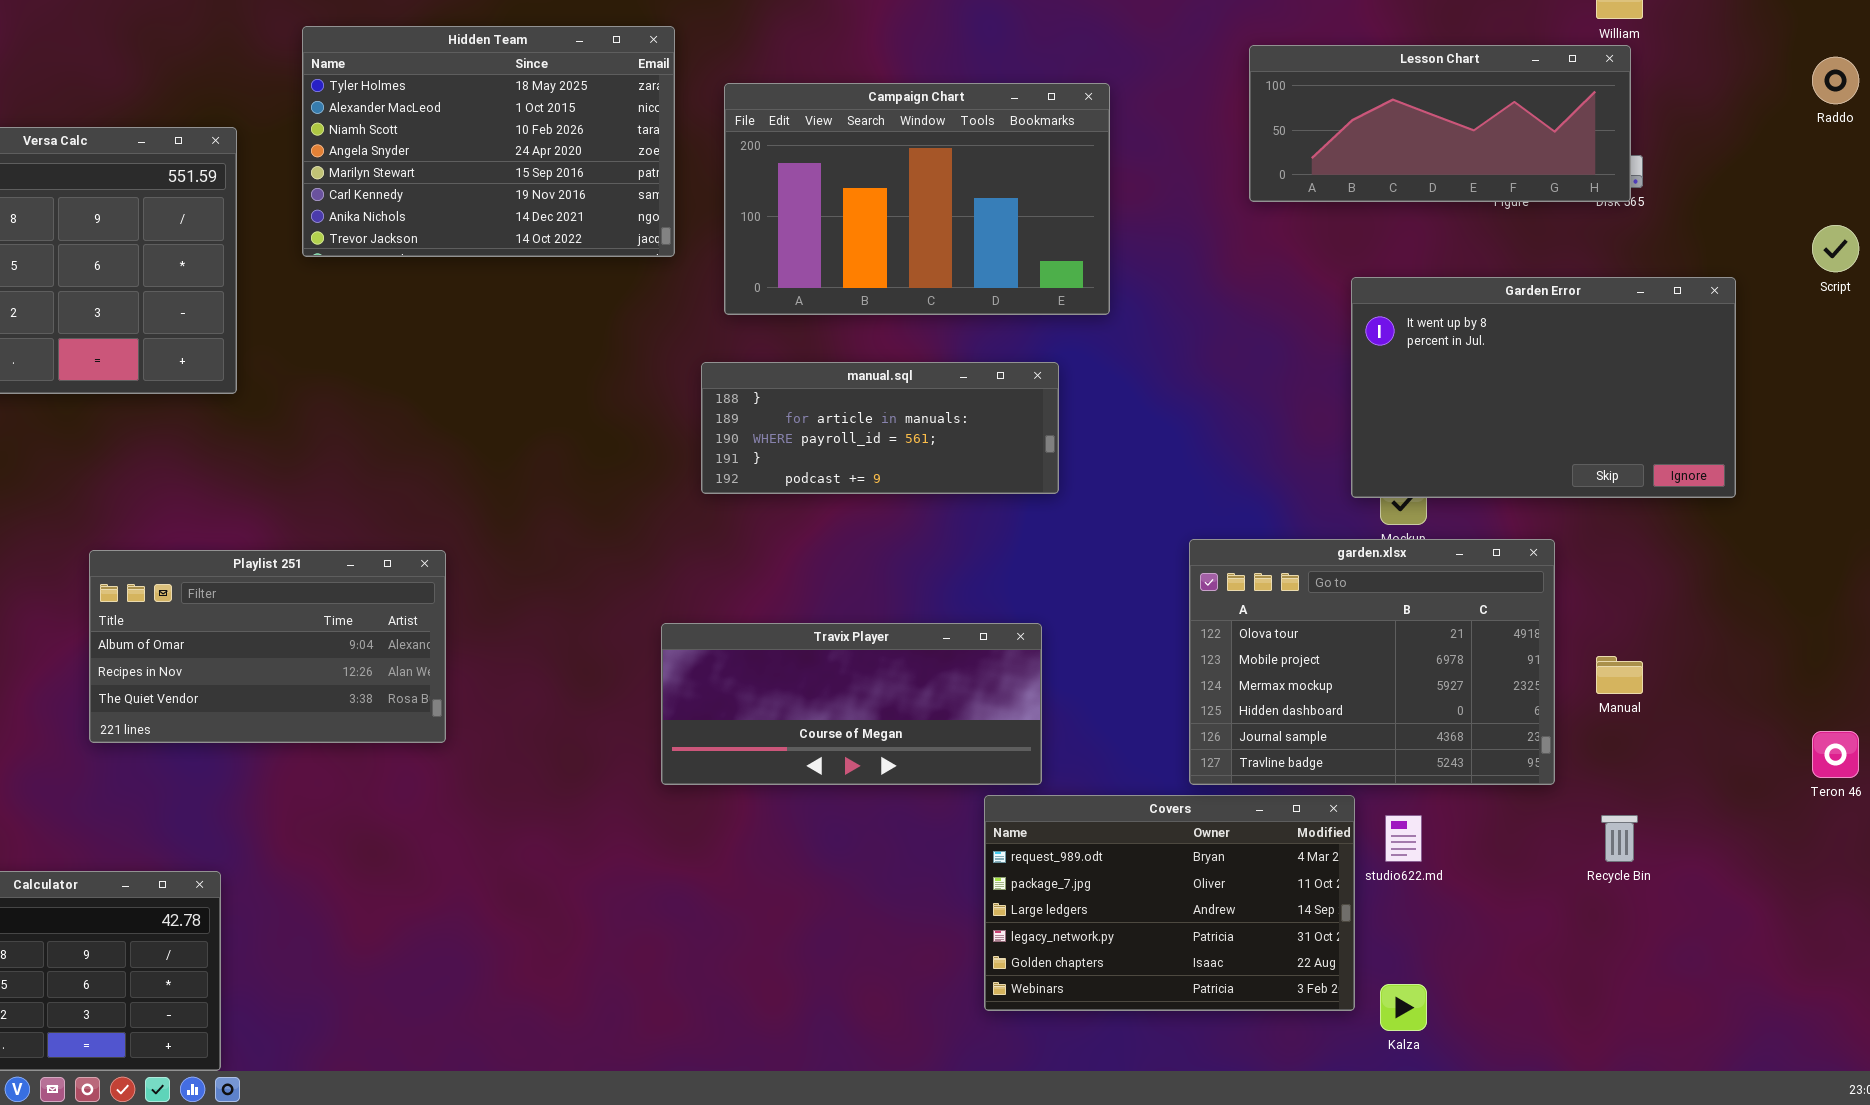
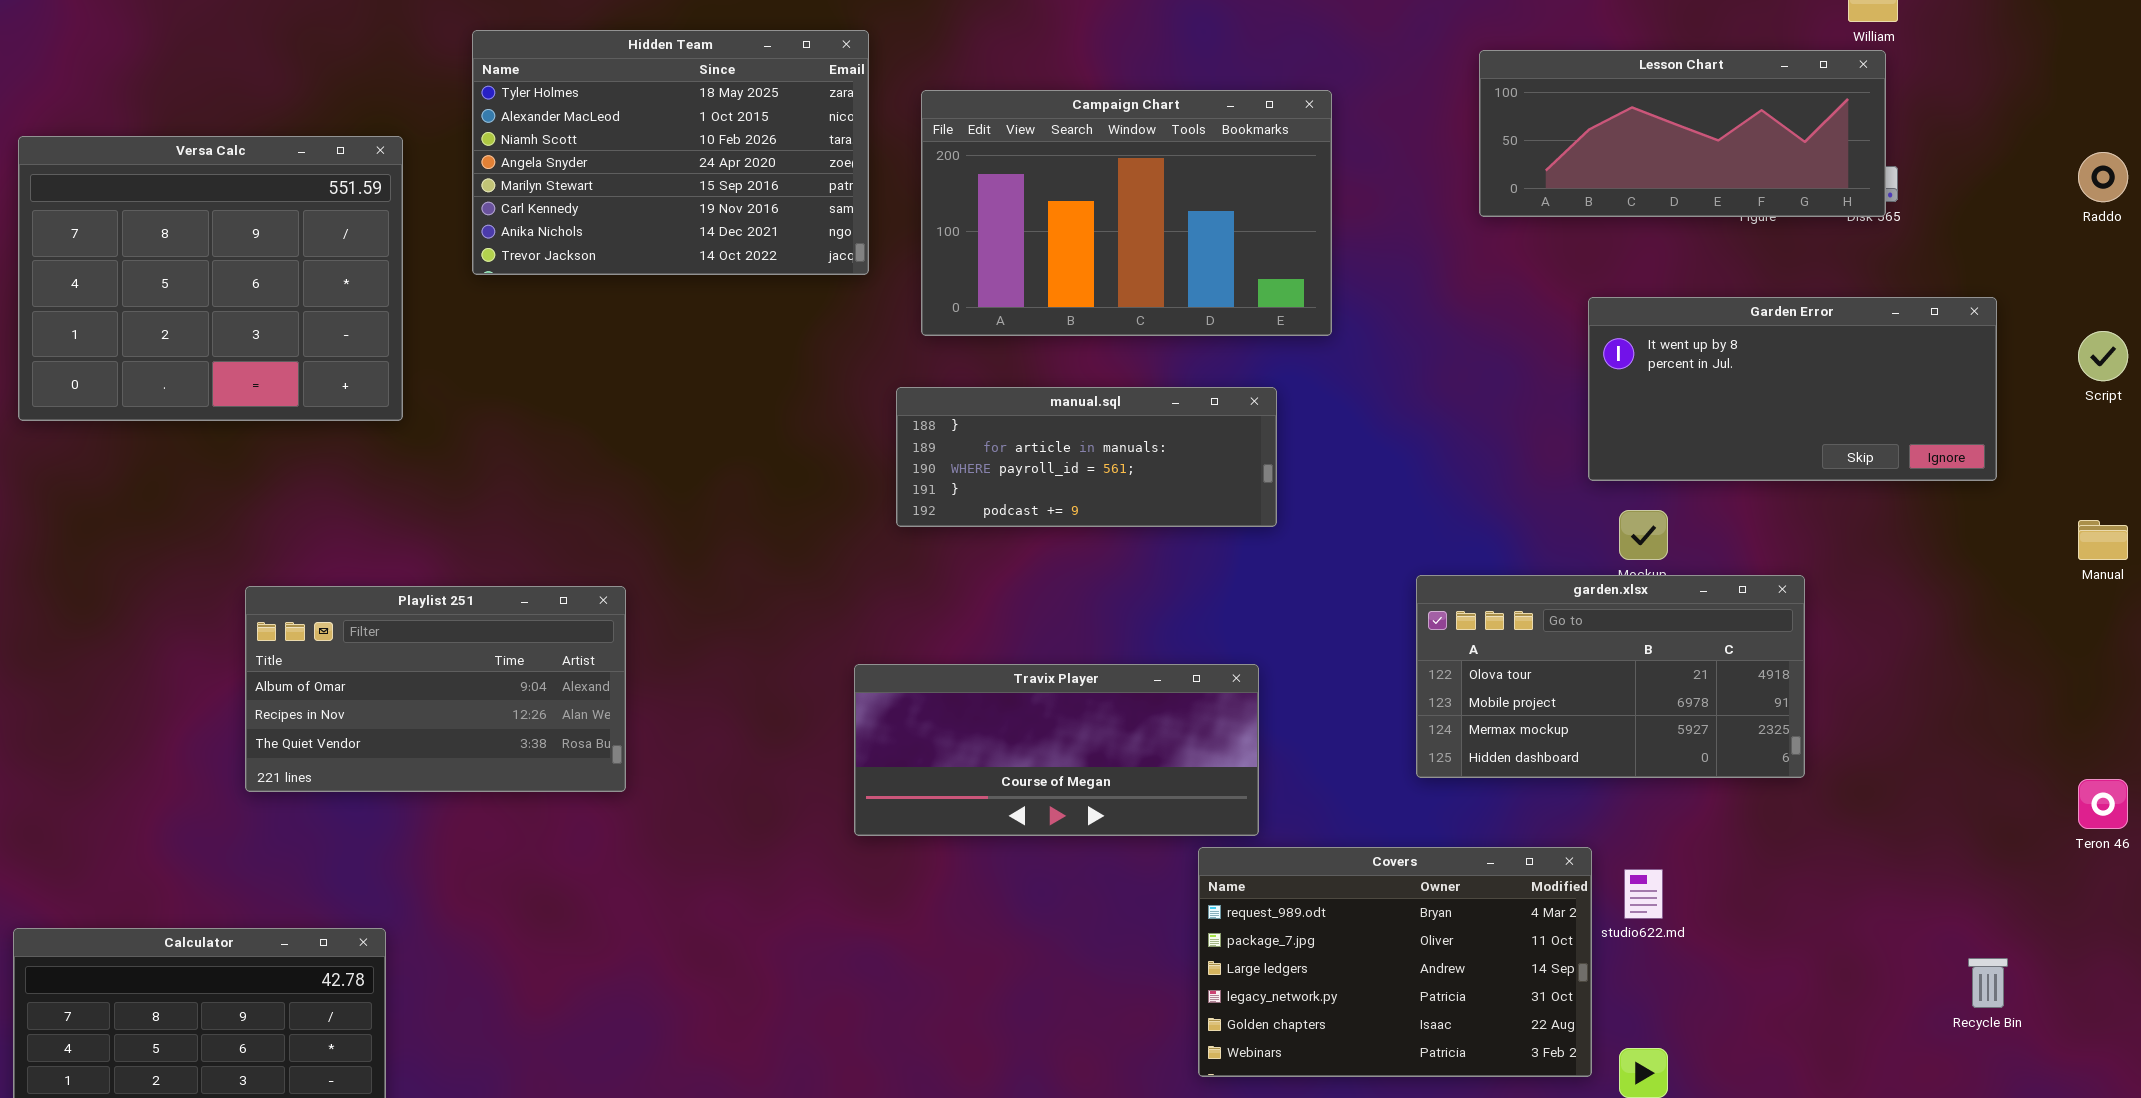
Raddo: [1812,57,1859,104] -> [2078,152,2128,202], moved
Script: [1812,225,1859,272] -> [2078,331,2128,381], moved
Garden Error: [1351,277,1736,498] -> [1588,297,1997,481], resized
garden.xlsx: [1189,539,1555,785] -> [1416,575,1805,778], resized
Manual: [1596,656,1643,694] -> [2078,520,2128,560], moved
Recycle Bin: [1601,815,1638,862] -> [1968,958,2008,1008], moved

